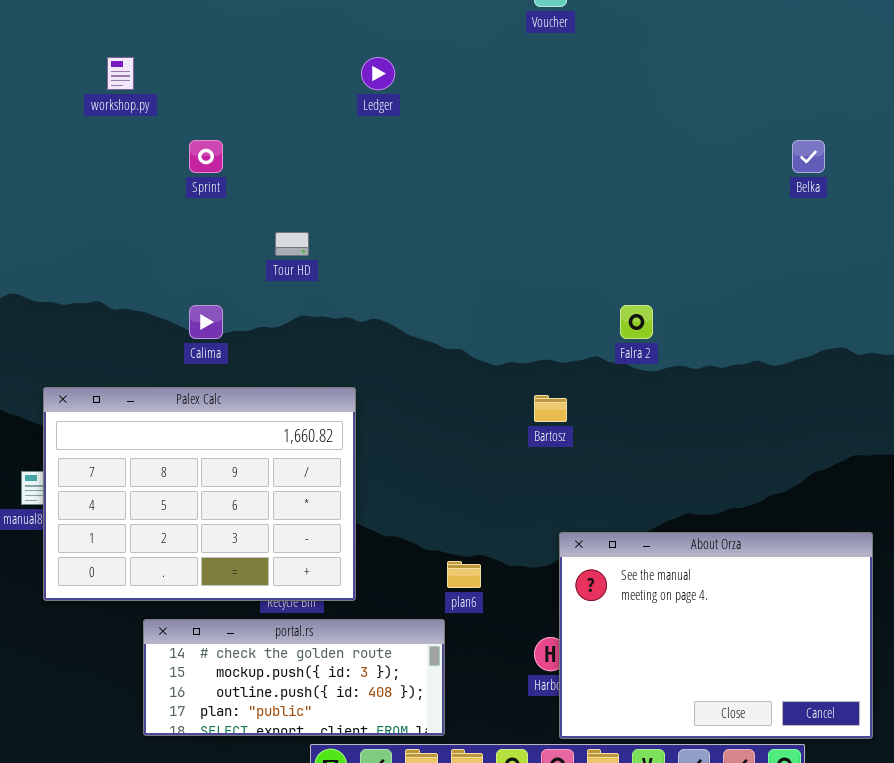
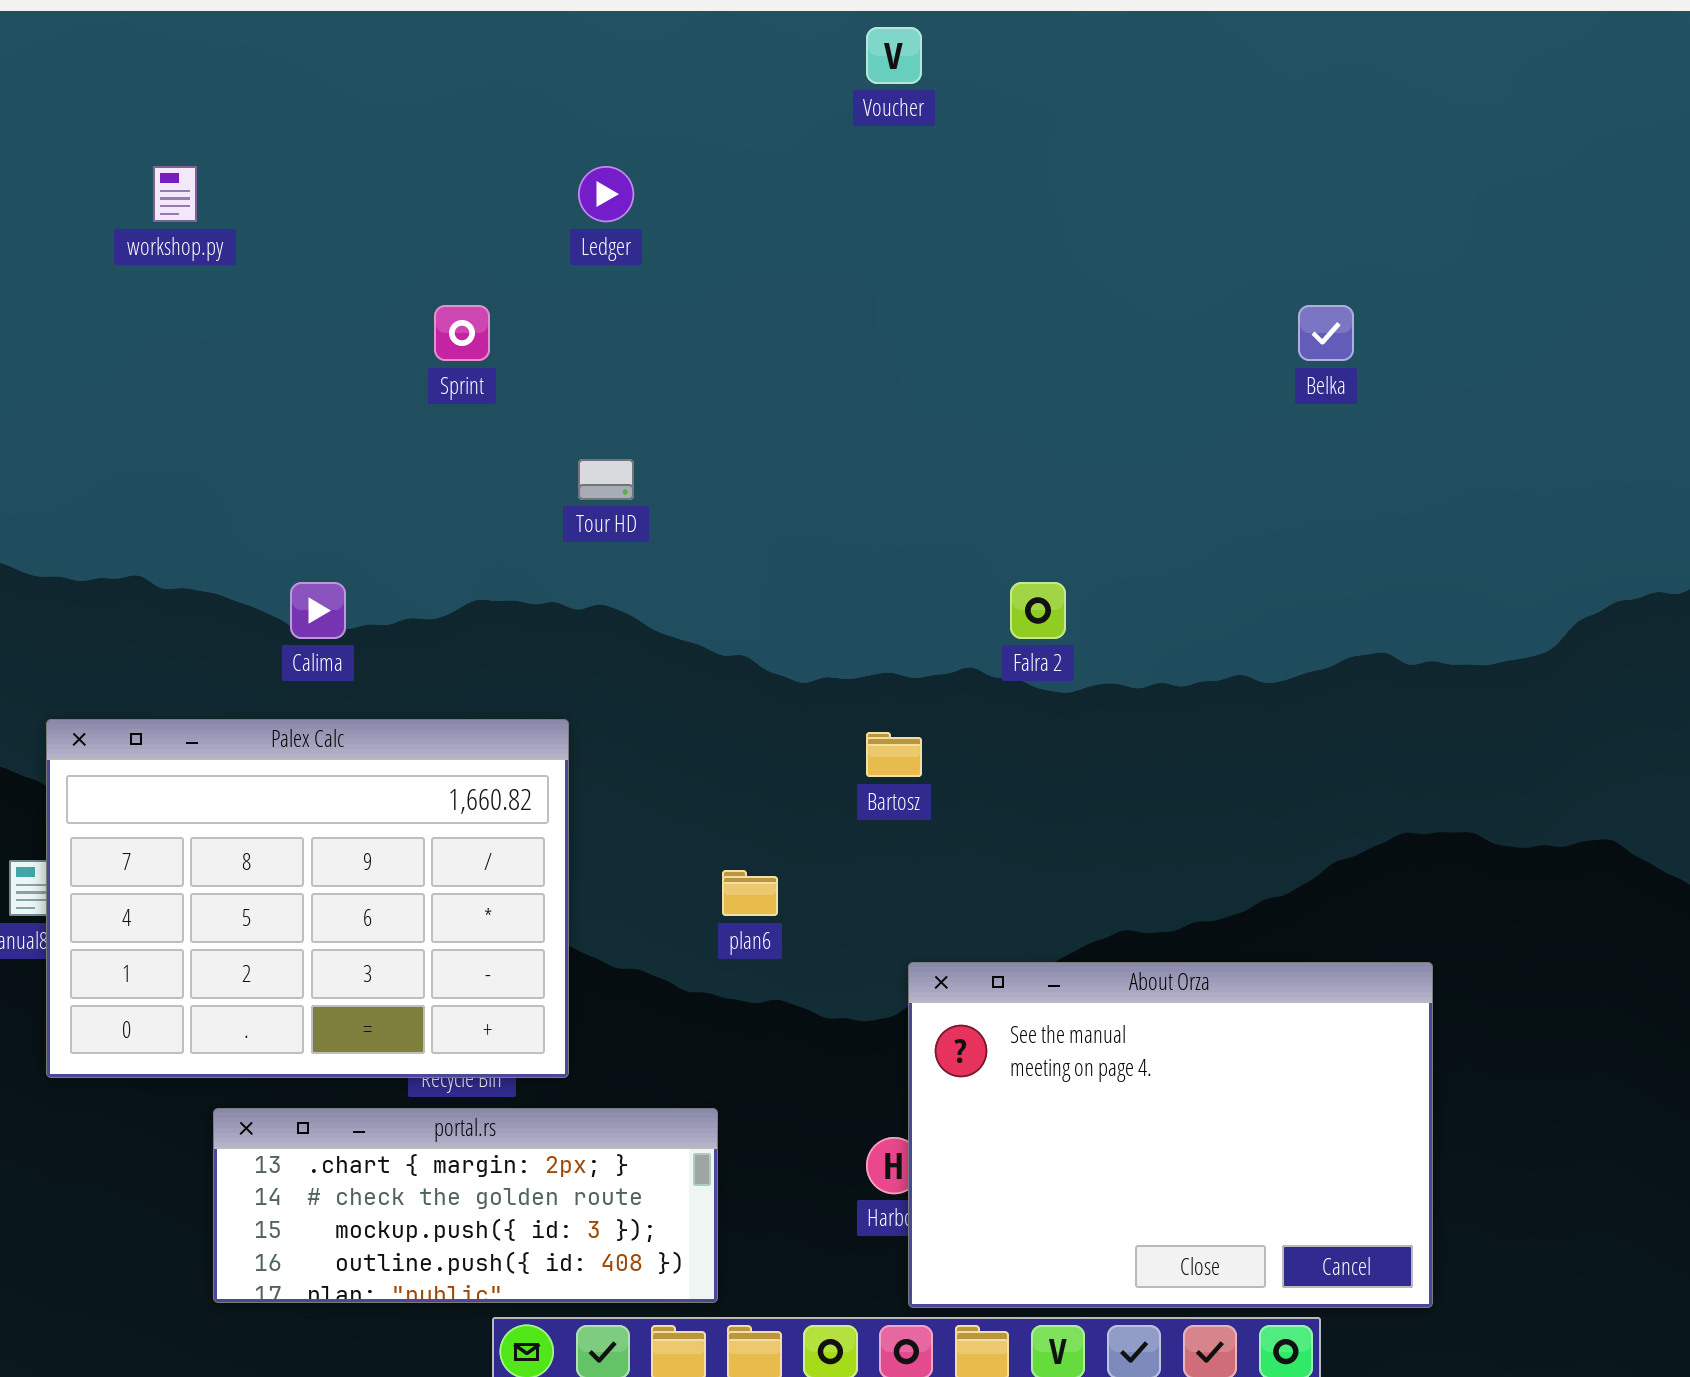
Sprint: [189,140,223,173] -> [434,305,490,361], moved
Tour HD: [275,232,309,256] -> [578,459,634,500], moved
plan6: [447,561,481,588] -> [722,870,778,916], moved
portal.rs: [143,619,445,736] -> [213,1108,718,1303], scrolled up 1 row

